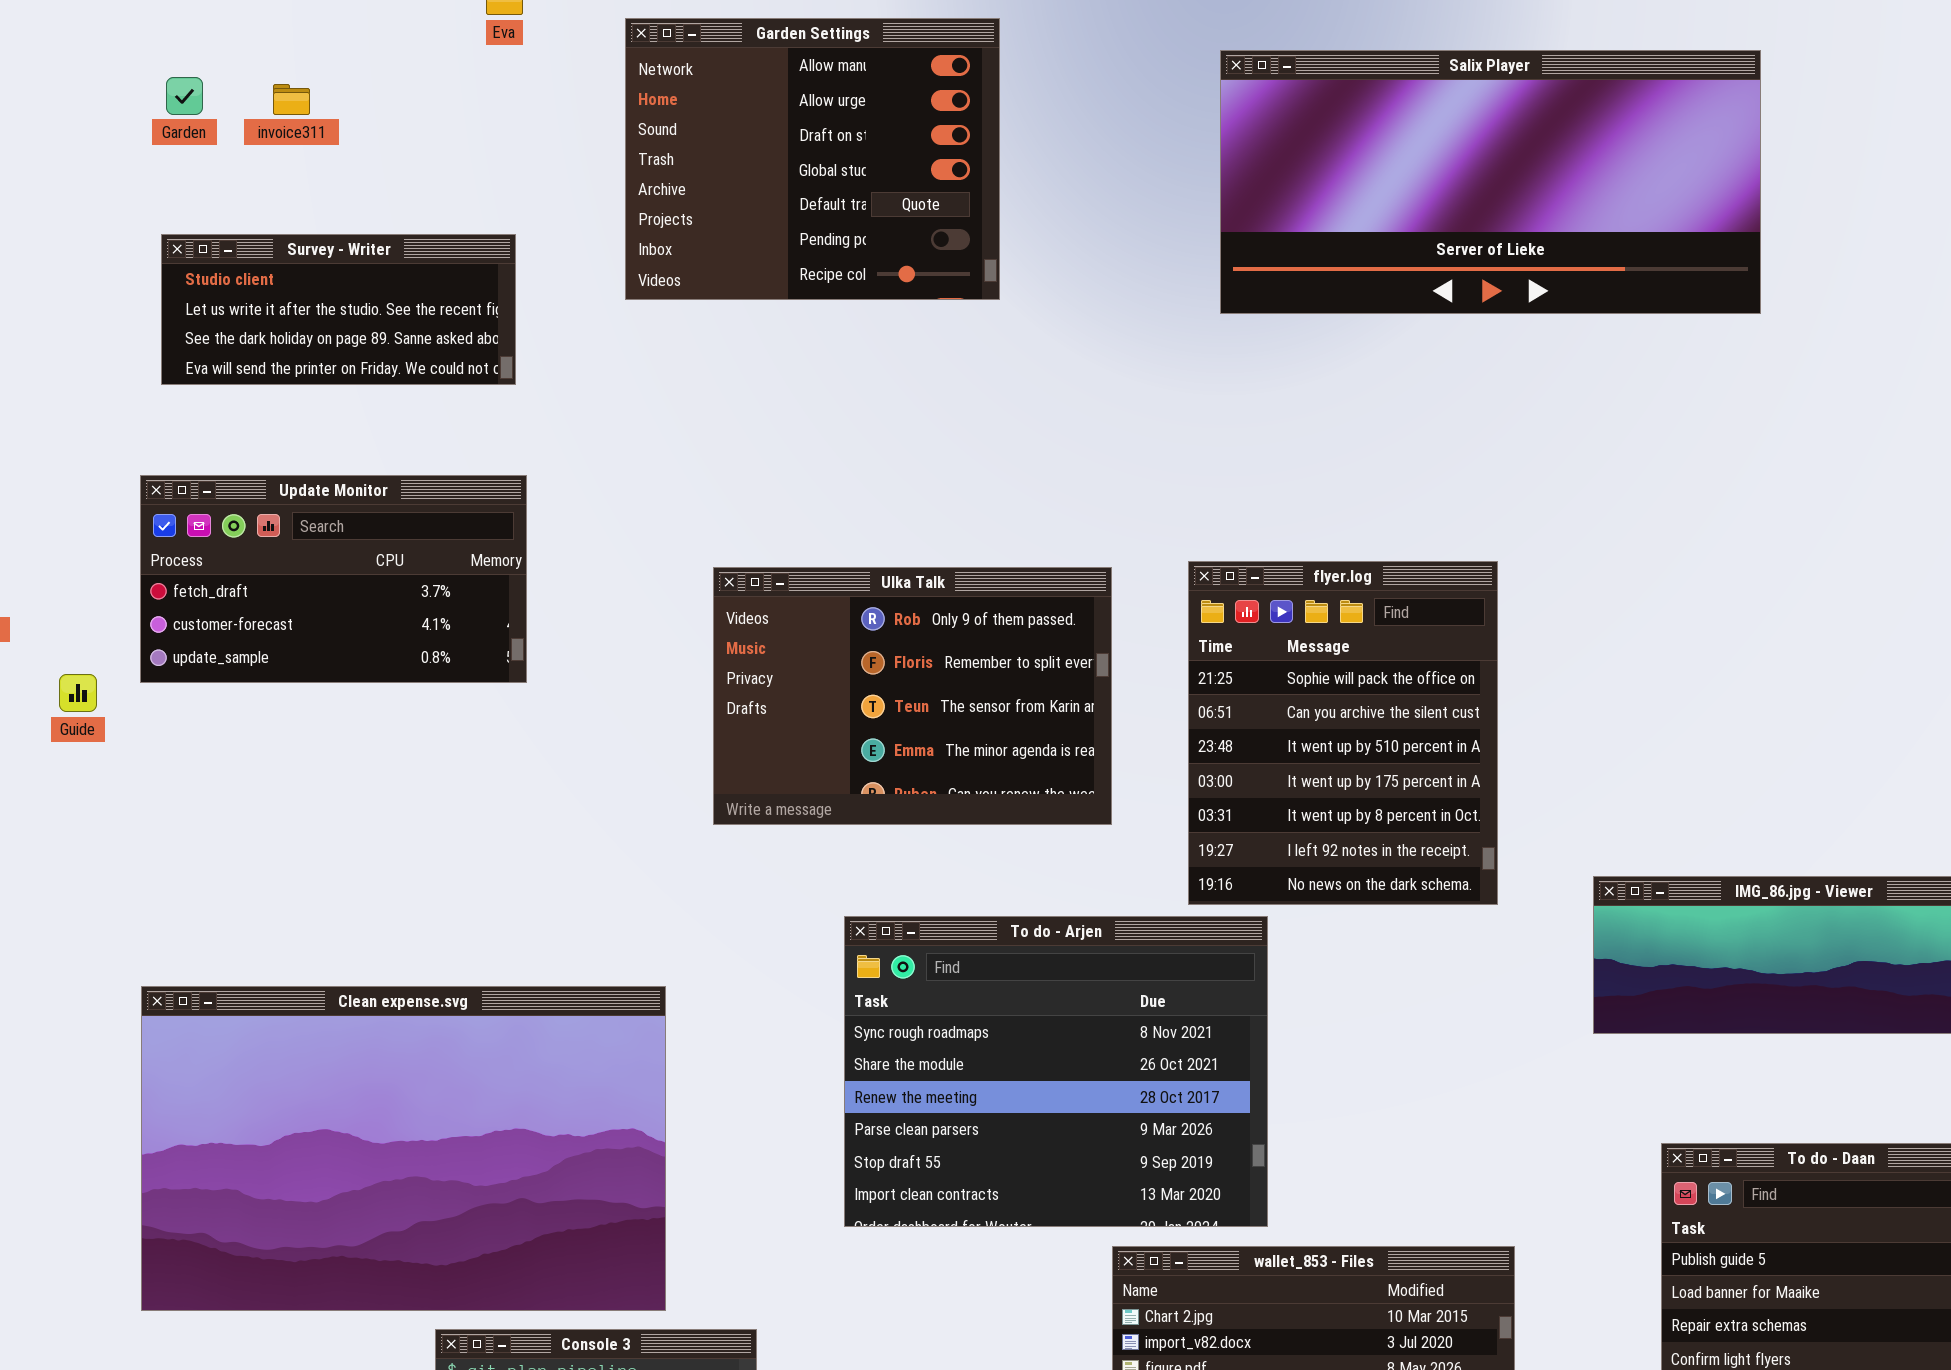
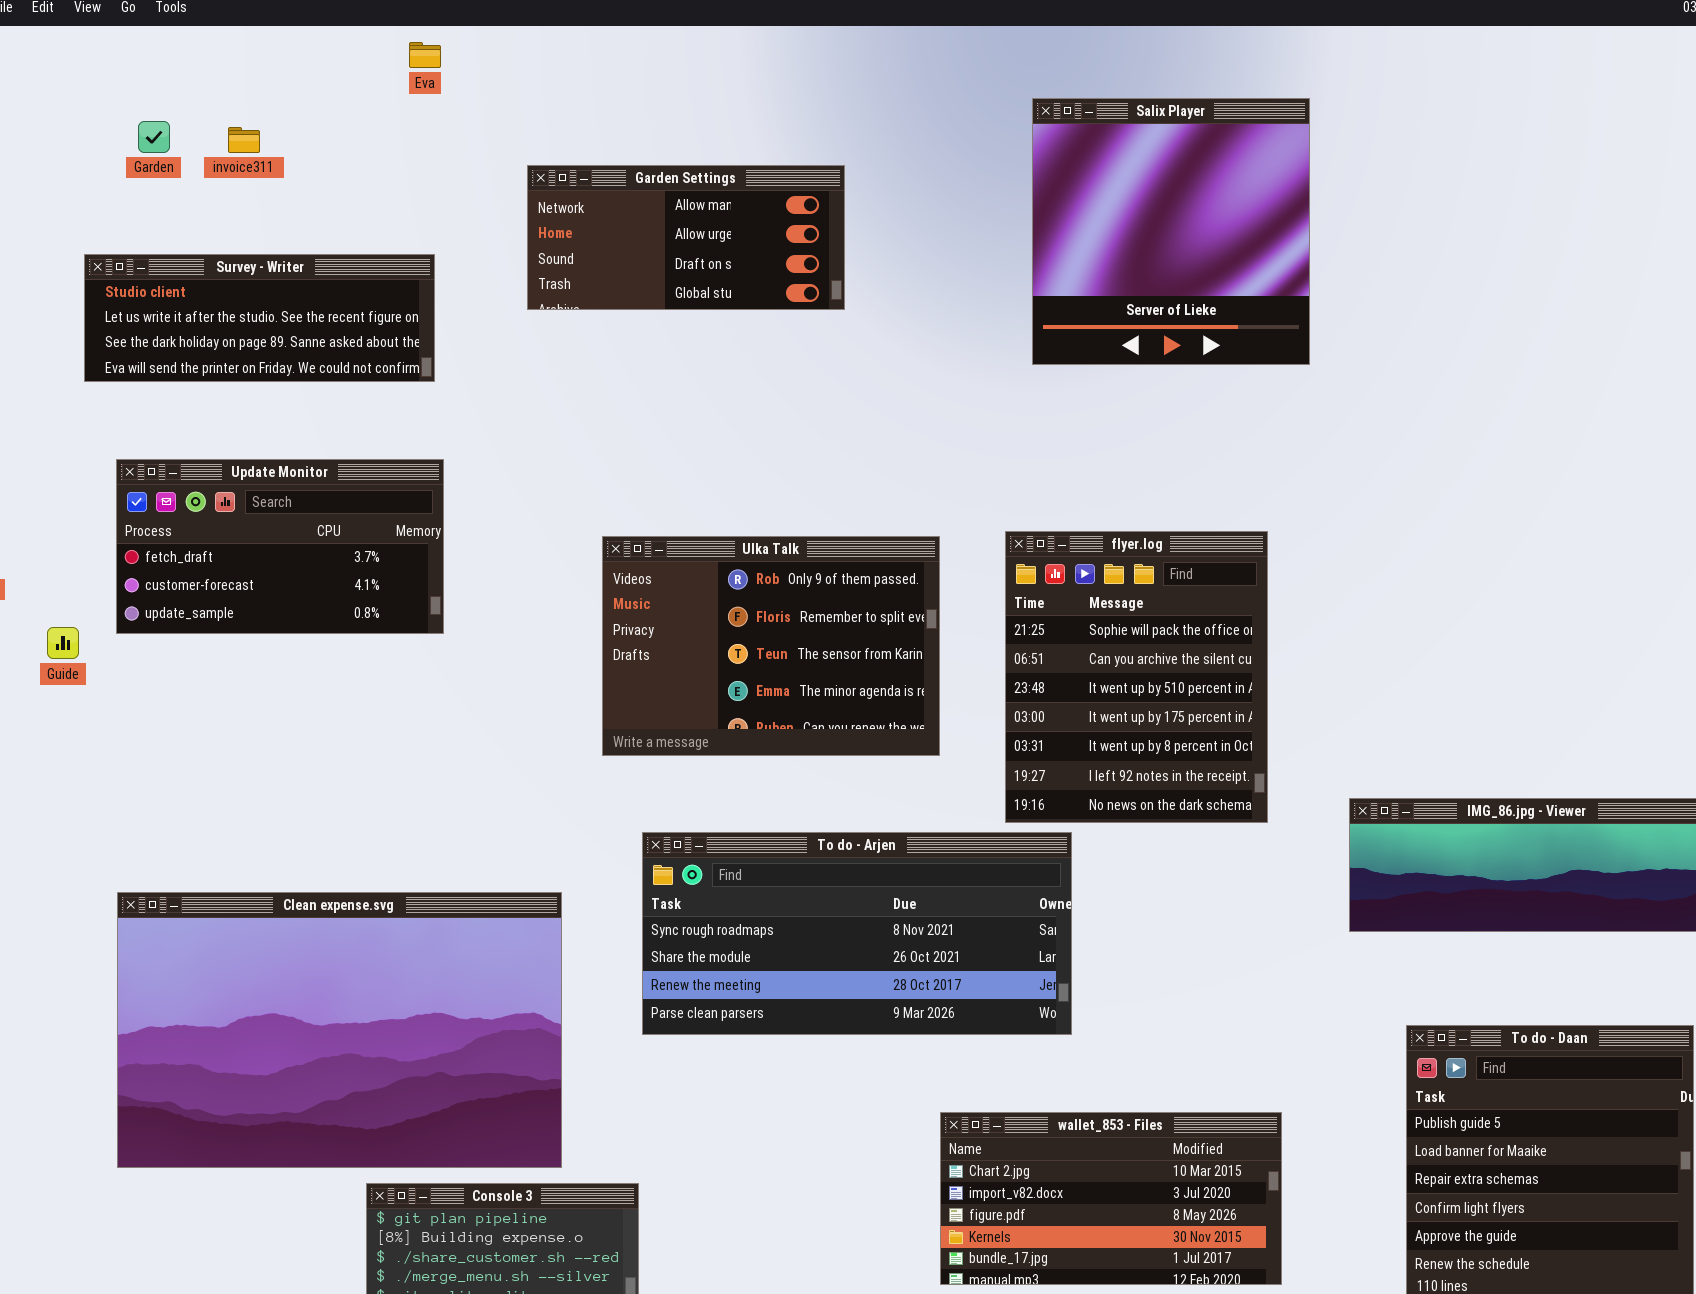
Garden Settings: [625,18,1000,300] -> [527,165,845,310], resized
Salix Player: [1220,50,1761,314] -> [1032,98,1310,365], resized
Survey - Writer: [161,234,516,385] -> [84,254,435,382], resized
To do - Arjen: [844,916,1268,1227] -> [642,832,1072,1035], resized

